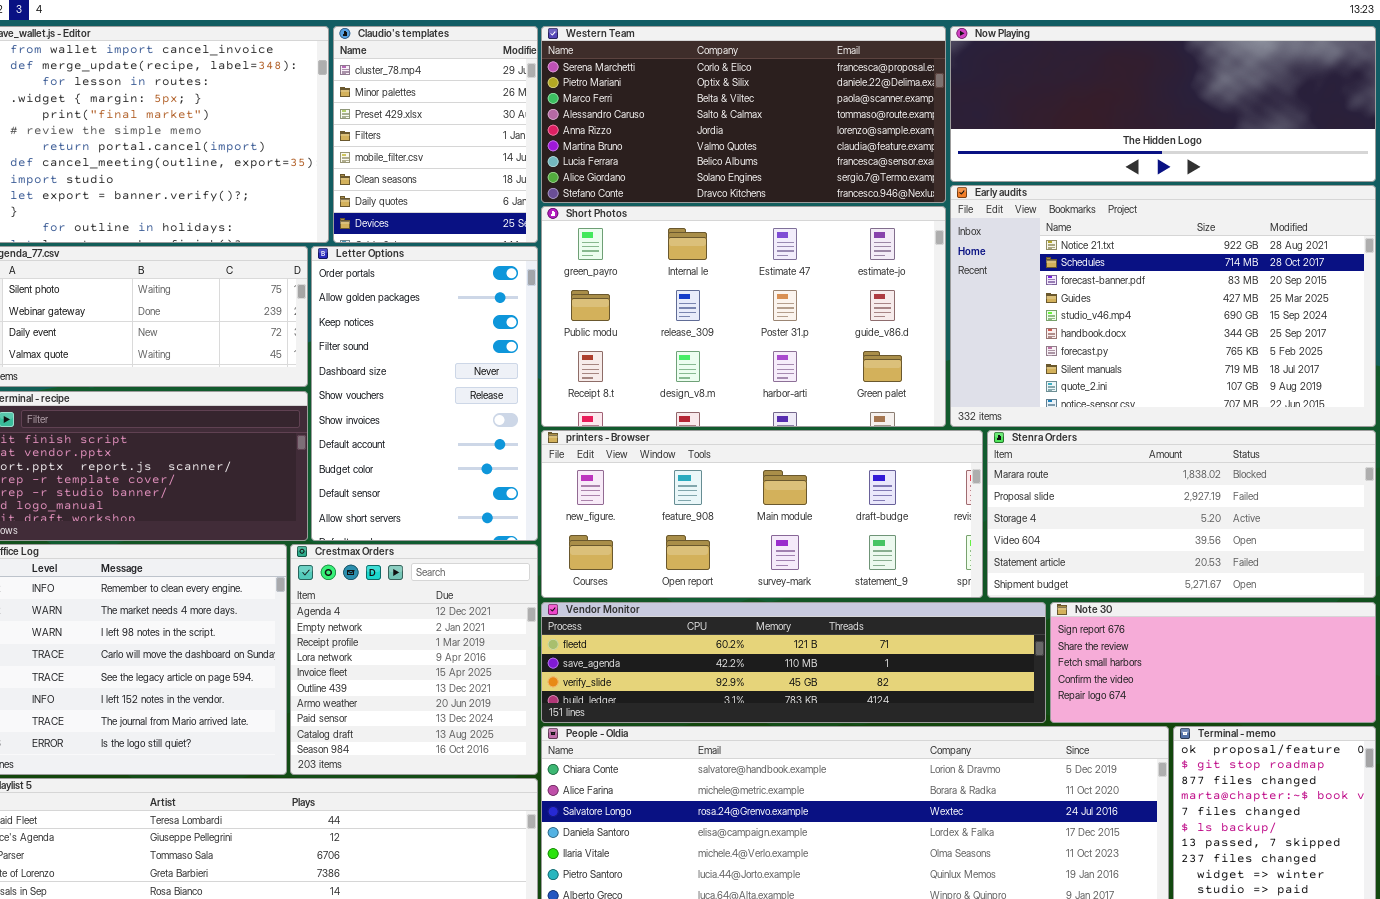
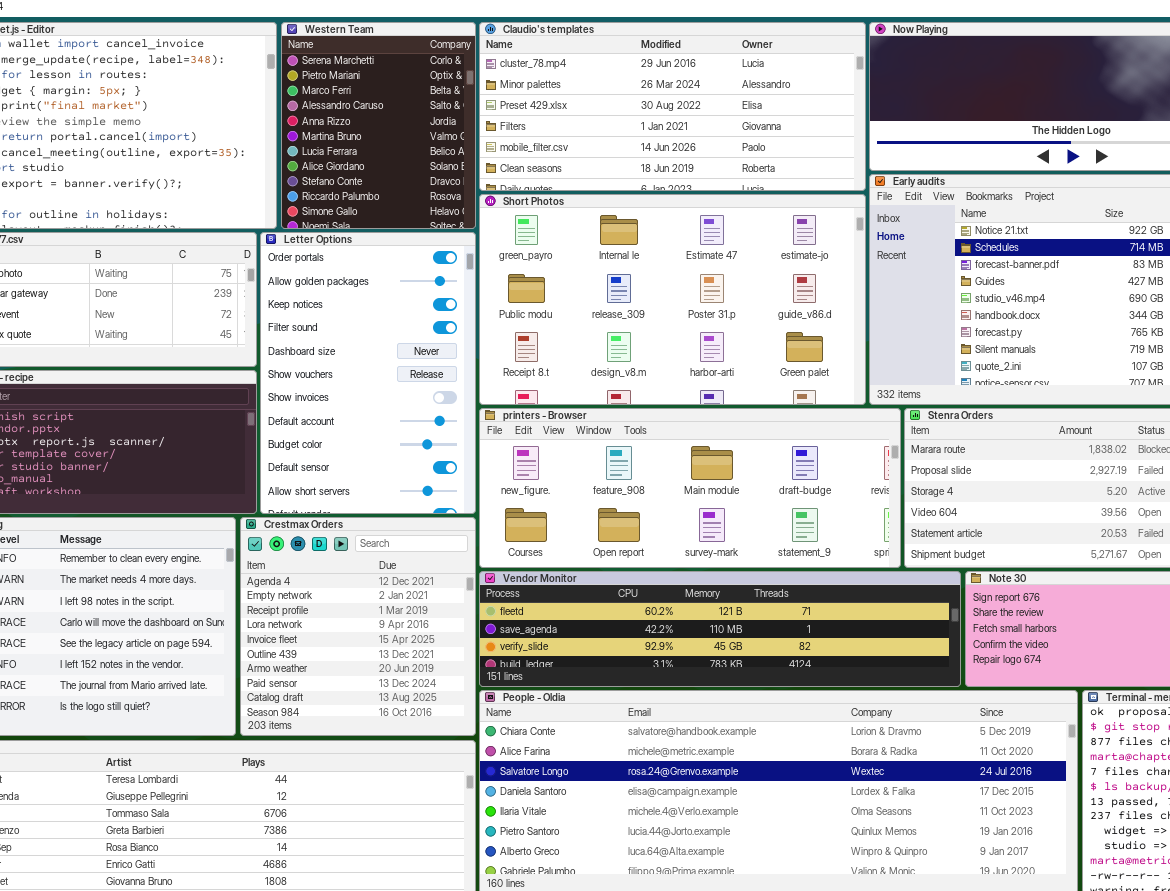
Claudio's templates: [333,26,538,243] -> [479,22,866,191], moved, resized
Western Team: [541,26,946,203] -> [281,22,476,229], moved, resized

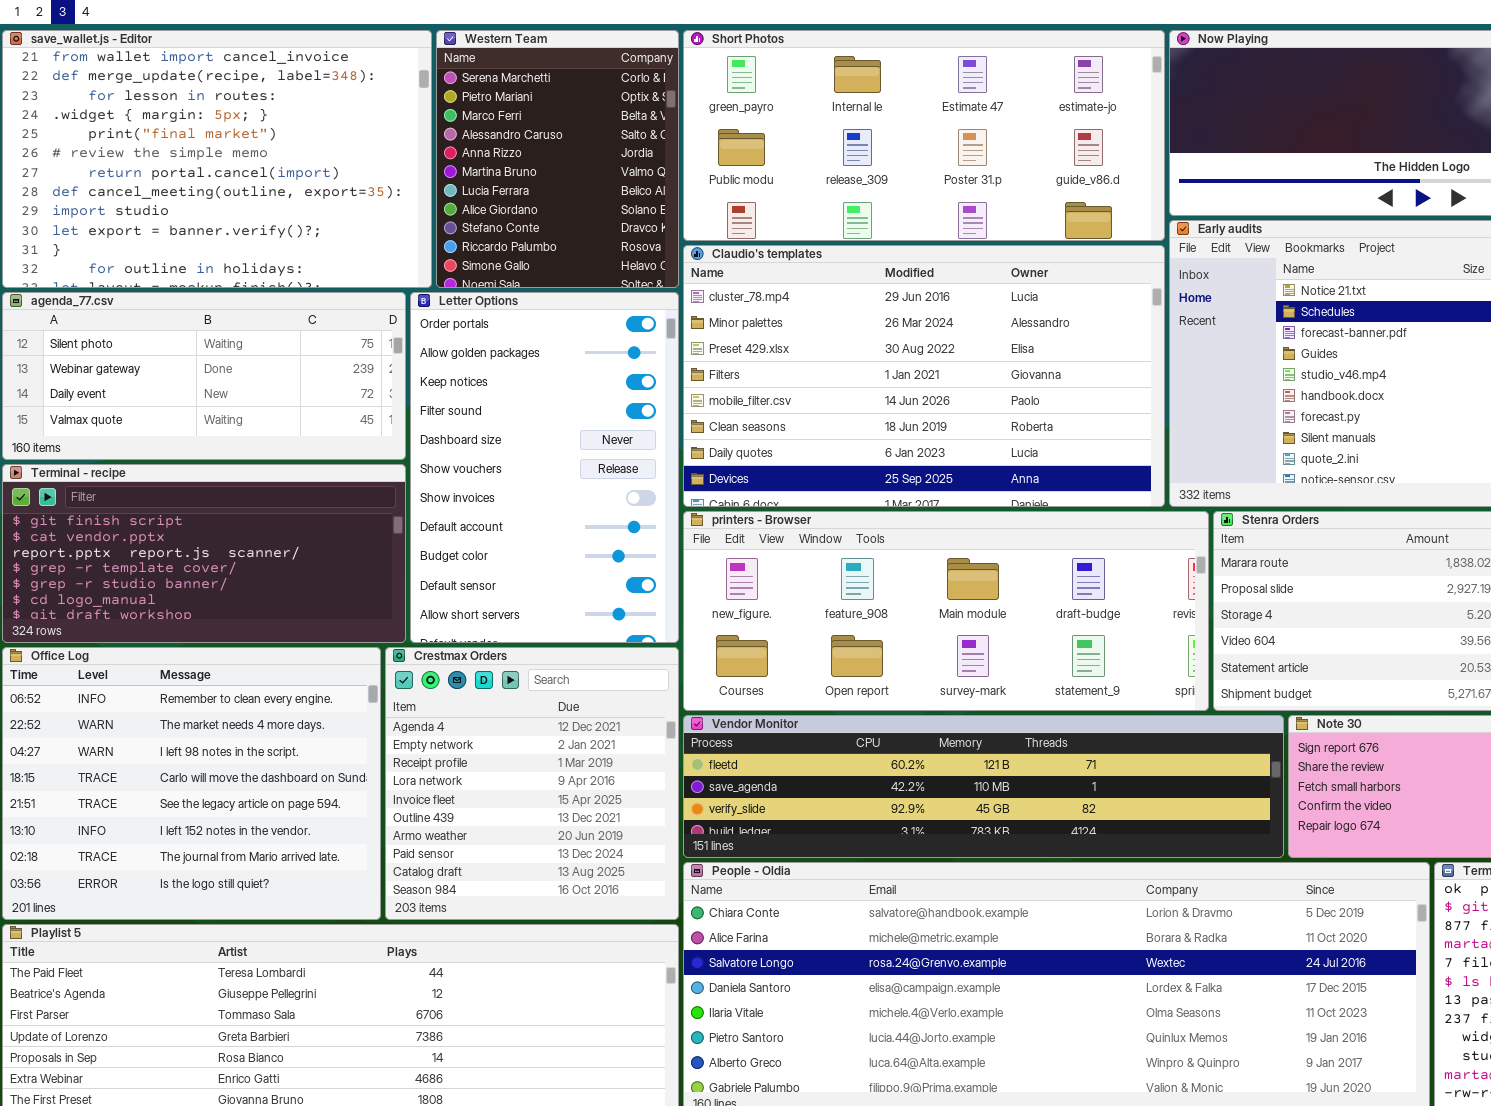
Claudio's templates: [479,22,866,191] -> [683,245,1165,507], moved, resized
Short Photos: [479,194,866,405] -> [683,30,1165,241], moved, resized

